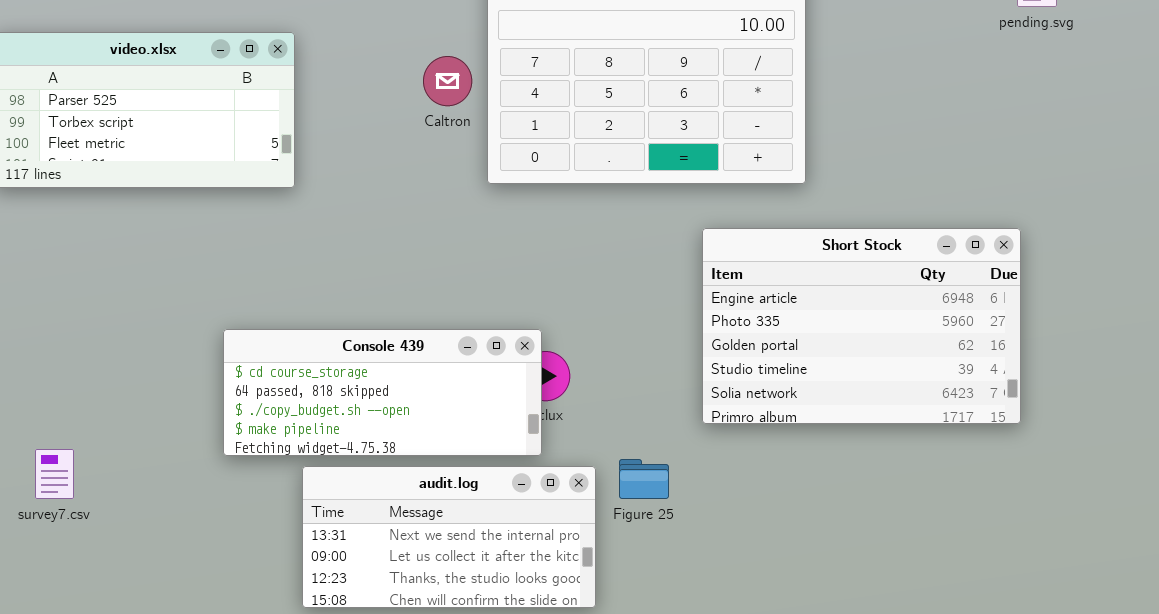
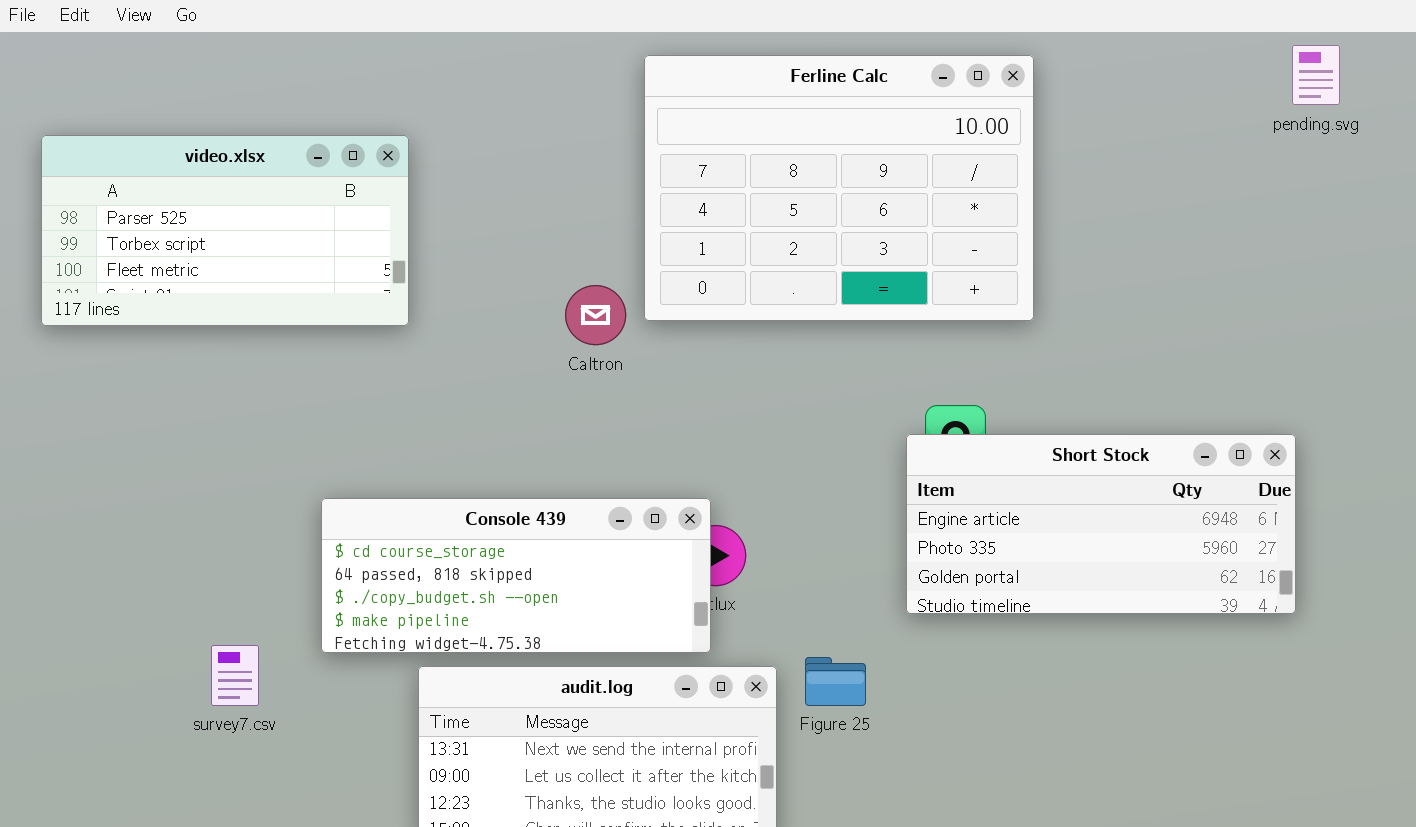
Caltron: [423,56,472,106] -> [565,285,626,345], moved
Short Stock: [702,228,1021,424] -> [906,434,1296,614], resized
survey7.csv: [35,449,74,499] -> [211,645,259,706], moved

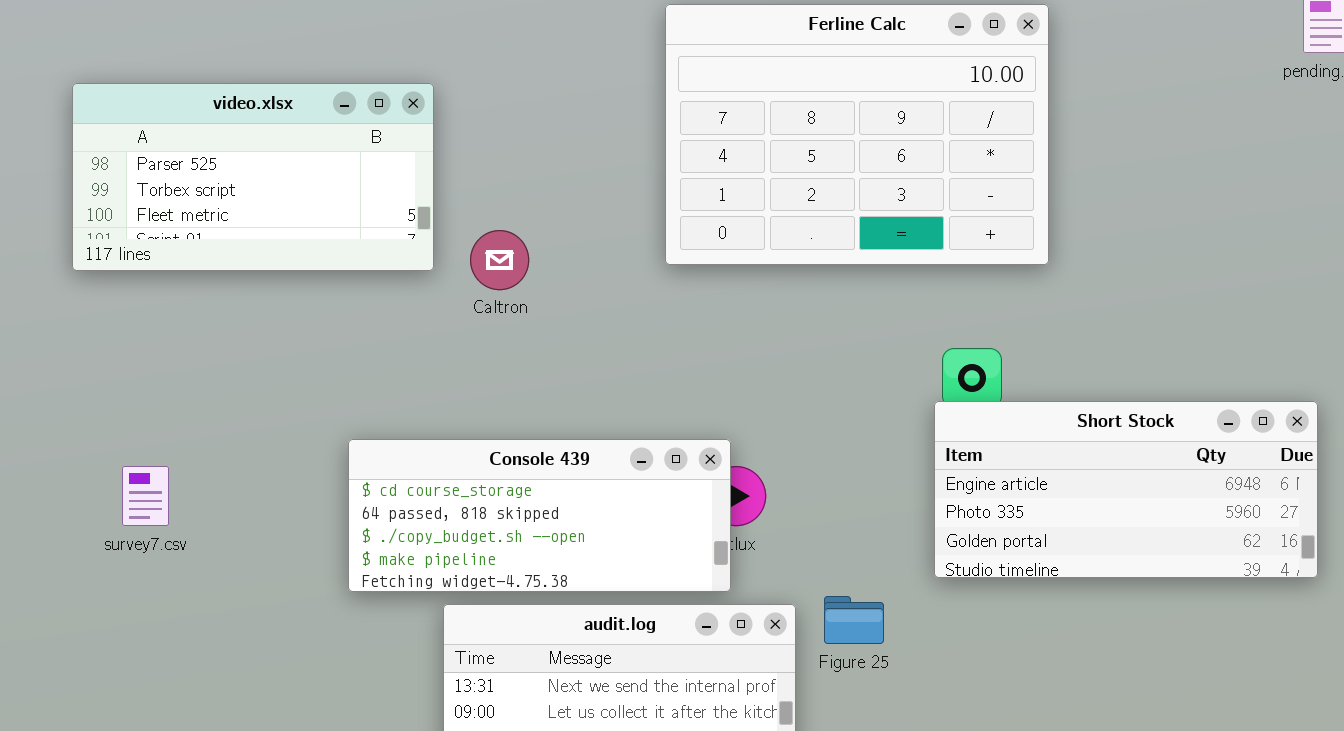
Caltron: [565,285,626,345] -> [470,230,529,290], moved
Short Stock: [906,434,1296,614] -> [934,401,1318,578], moved
survey7.csv: [211,645,259,706] -> [122,466,169,526], moved

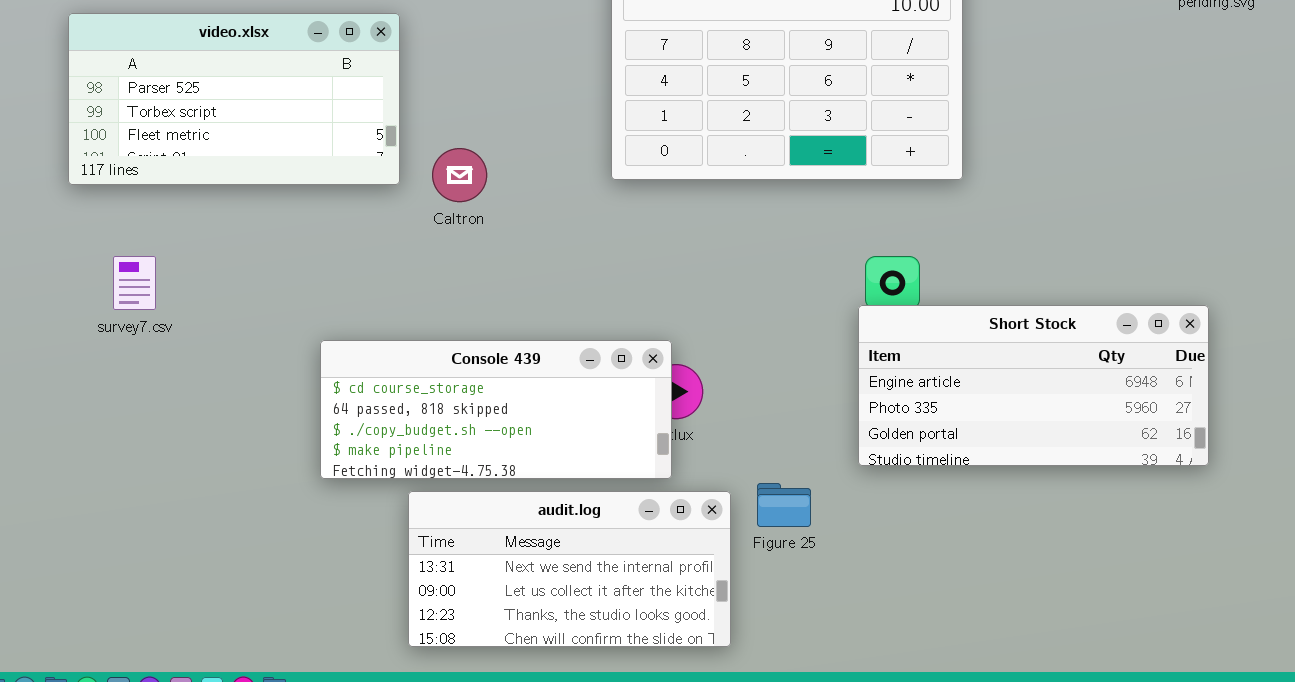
survey7.csv: [122,466,169,526] -> [113,256,156,310], moved

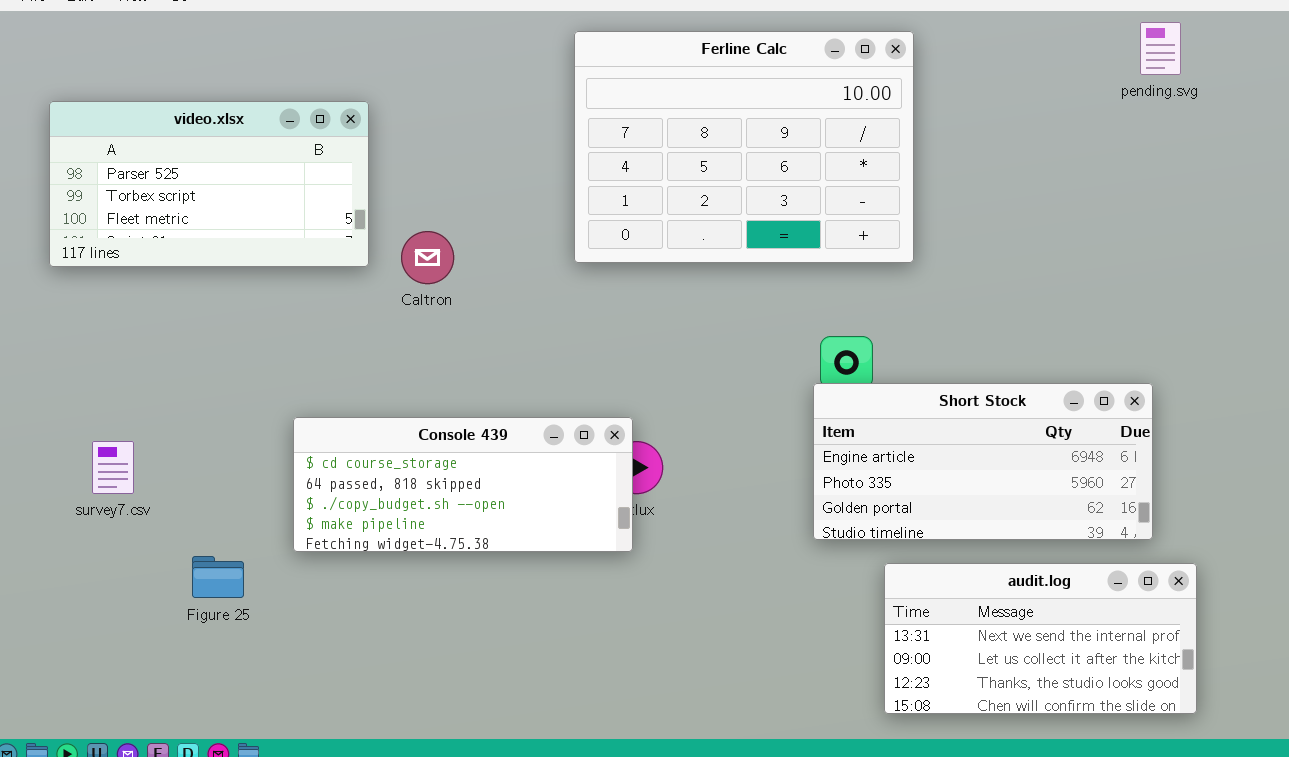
survey7.csv: [113,256,156,310] -> [92,441,134,494], moved
Figure 25: [757,483,811,527] -> [192,556,244,598], moved
audit.log: [408,491,731,647] -> [884,563,1197,714], moved

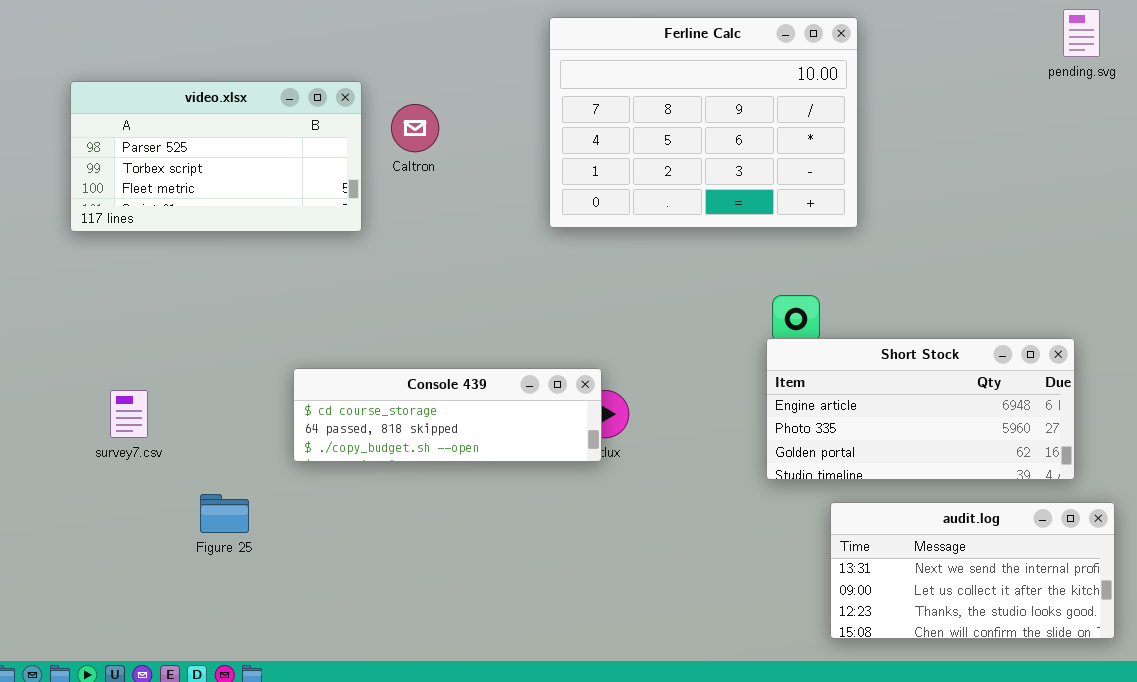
Caltron: [401,231,454,284] -> [391,104,439,152], moved
Console 439: [293,417,633,552] -> [293,368,602,462], resized

